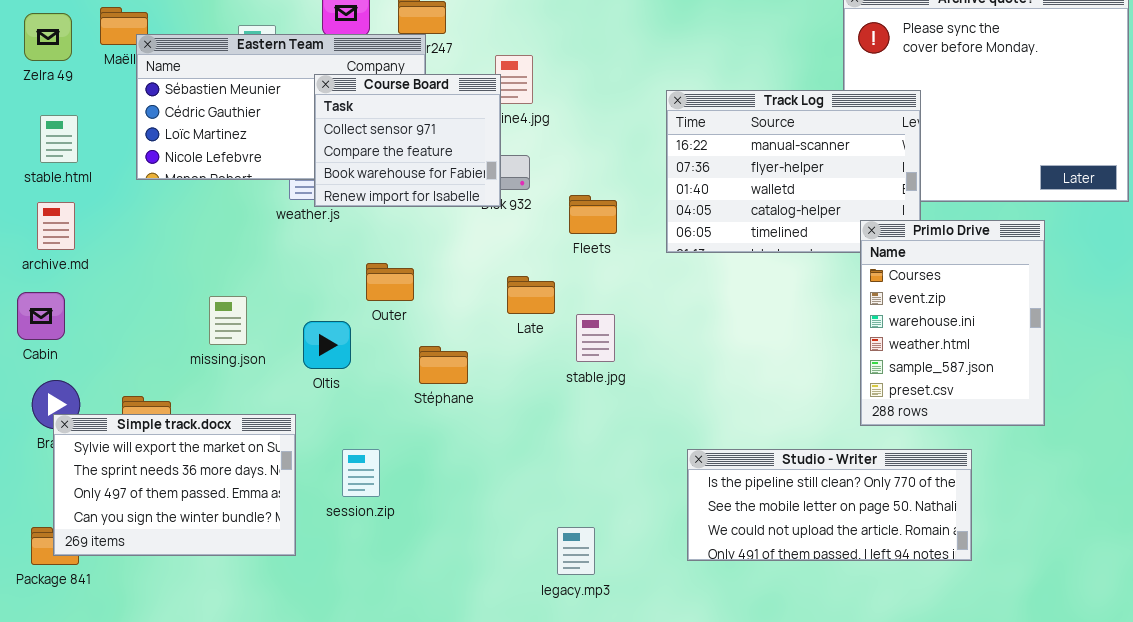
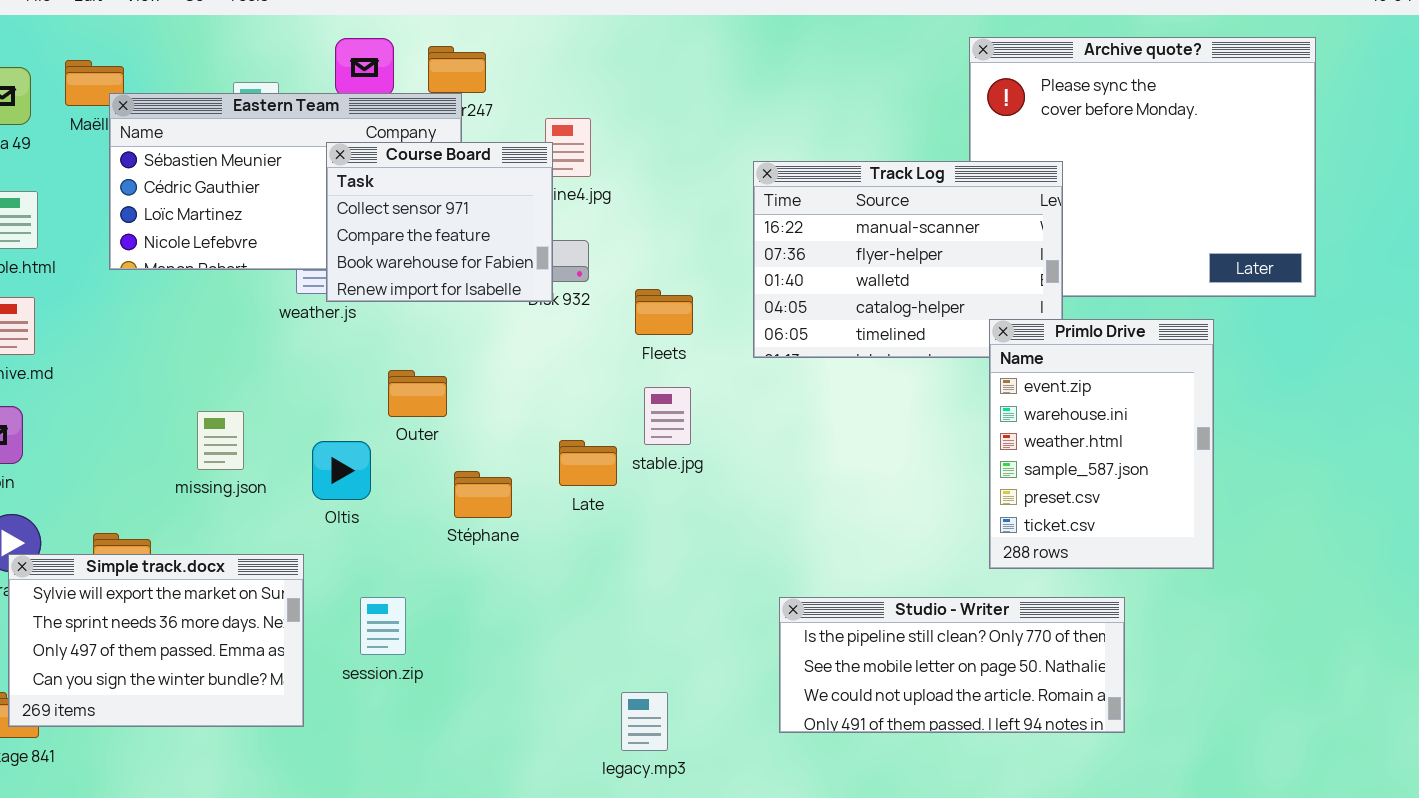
Primlo Drive: [860,220,1045,426] -> [989,319,1214,569], scrolled down 1 row
Late: [507,276,555,314] -> [559,440,617,486], moved
stable.jpg: [576,314,615,362] -> [644,387,691,445], moved

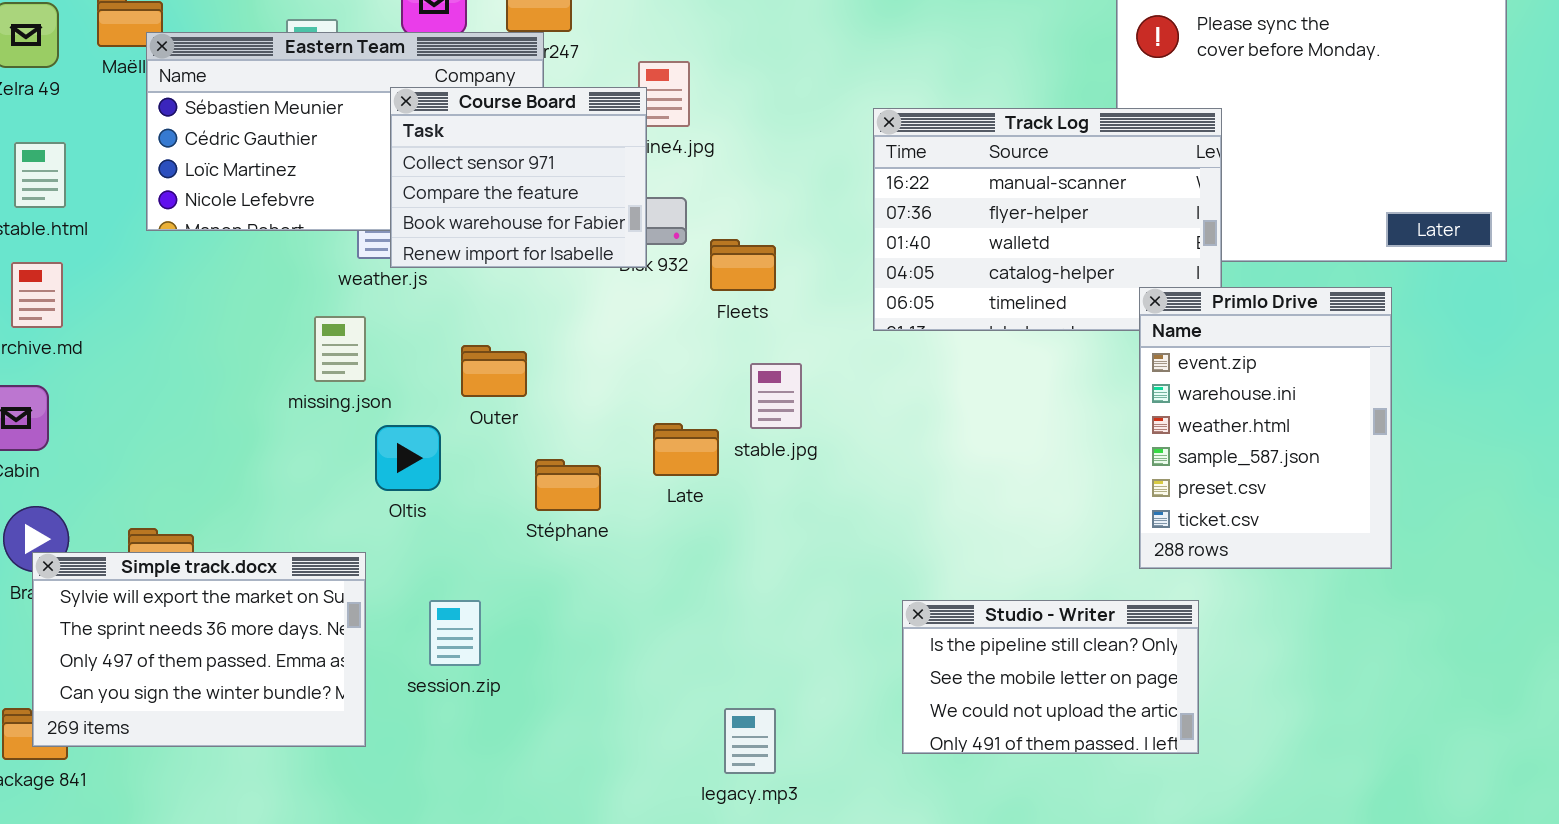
Fleets: [635,289,693,335] -> [710,239,776,291], moved
missing.json: [197,411,244,470] -> [314,316,366,382], moved
Studio - Writer: [779,597,1125,733] -> [902,600,1199,754], resized

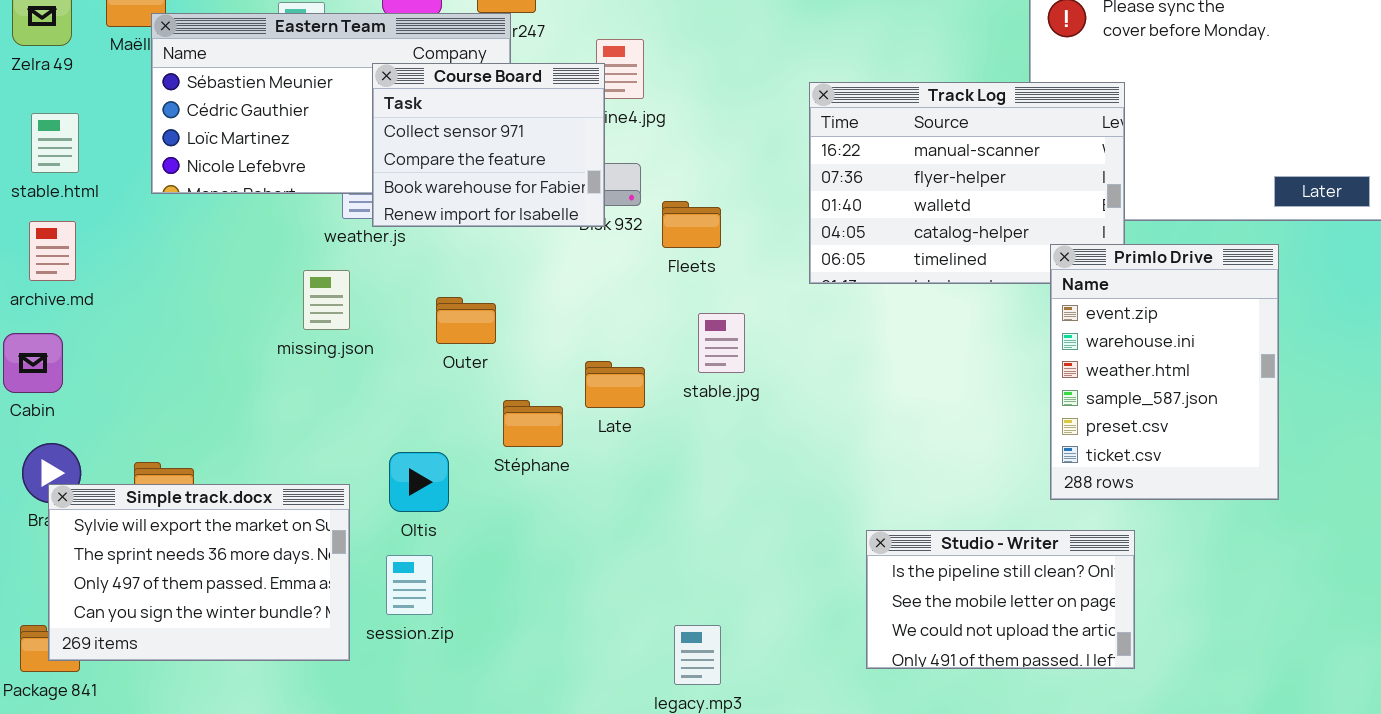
Late: [653,423,719,476] -> [585,361,645,408], moved
Oltis: [375,425,441,491] -> [389,452,449,512], moved
session.zip: [429,600,481,666] -> [386,555,433,615], moved
Studio - Writer: [902,600,1199,754] -> [866,530,1135,669], moved

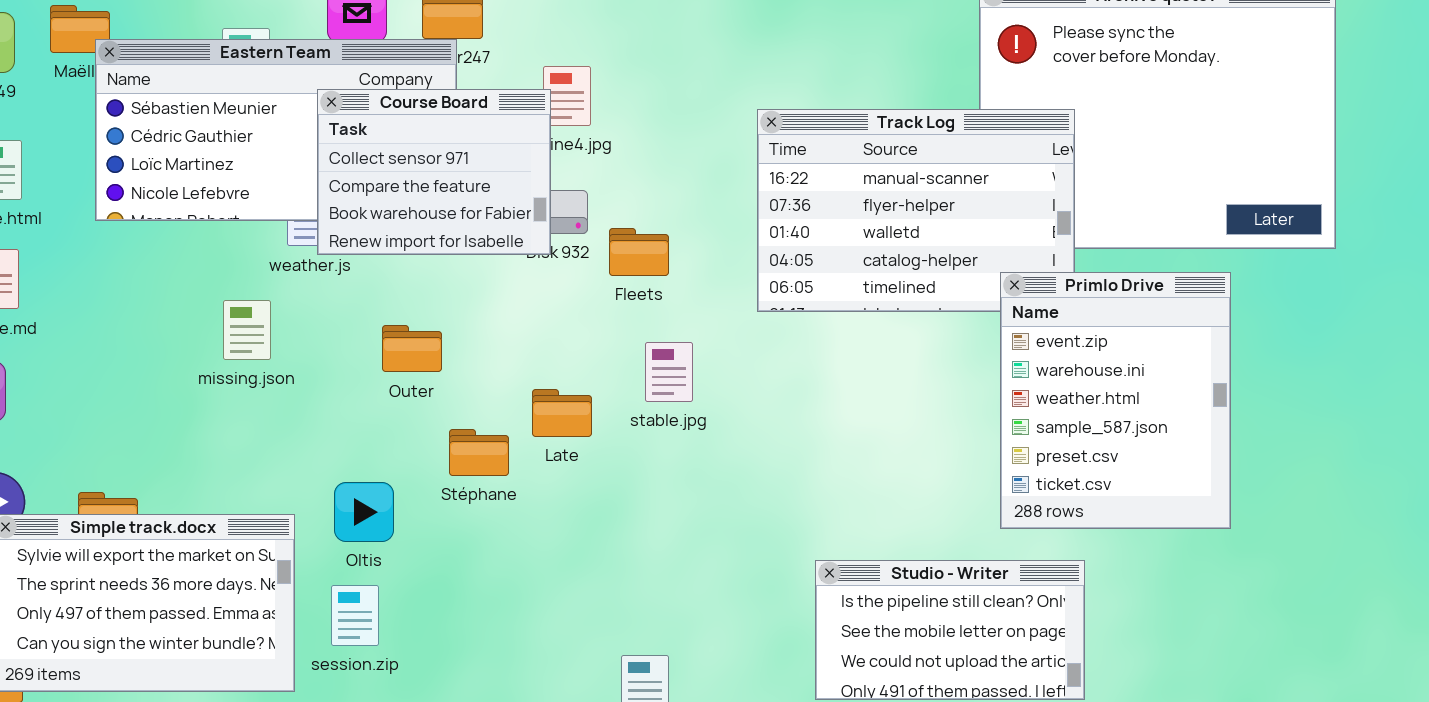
missing.json: [303,270,350,330] -> [223,300,271,360], moved

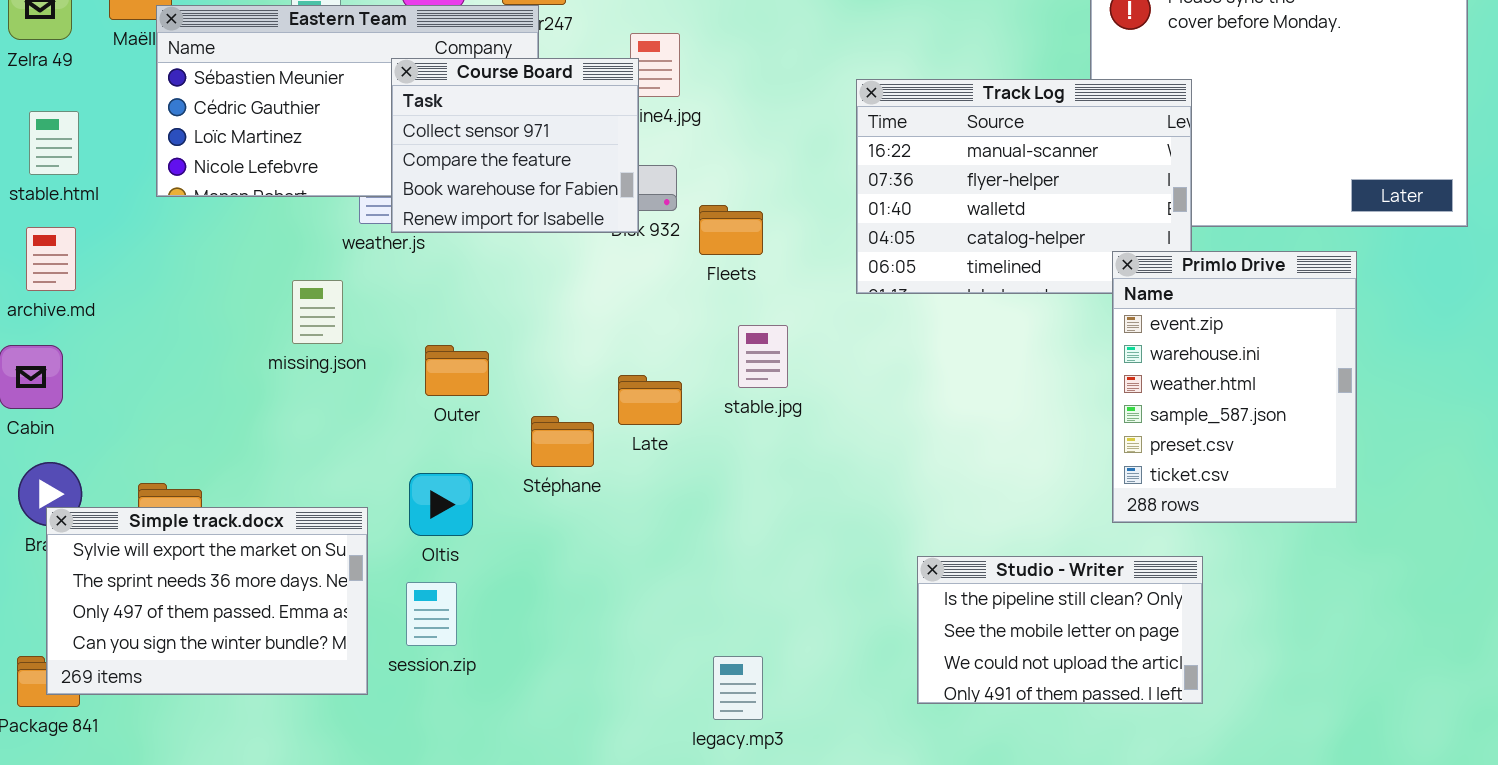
Outer: [382,325,442,372] -> [425,345,489,396], moved

